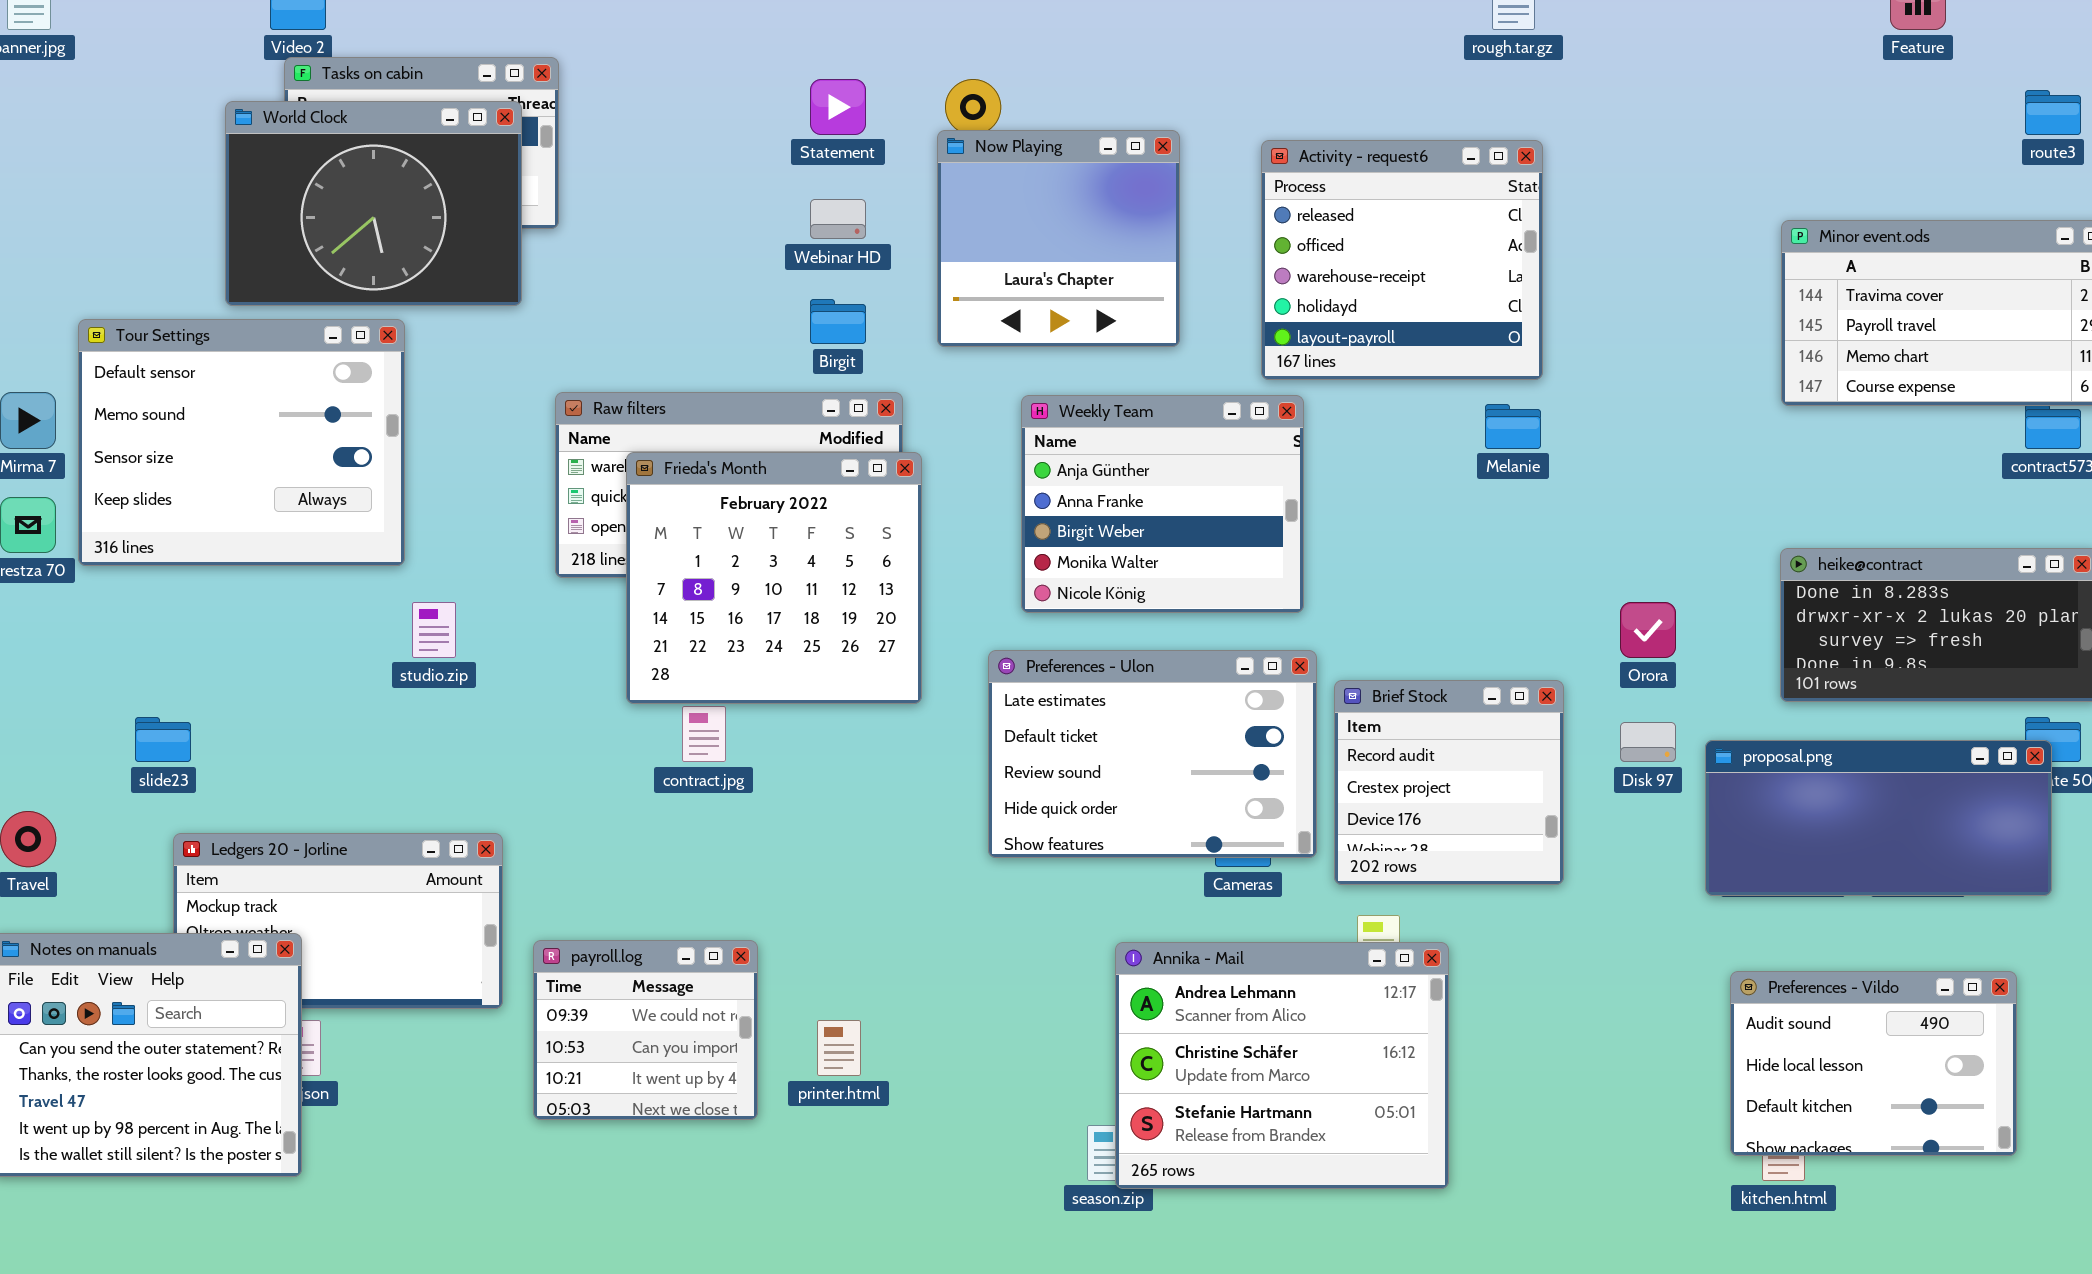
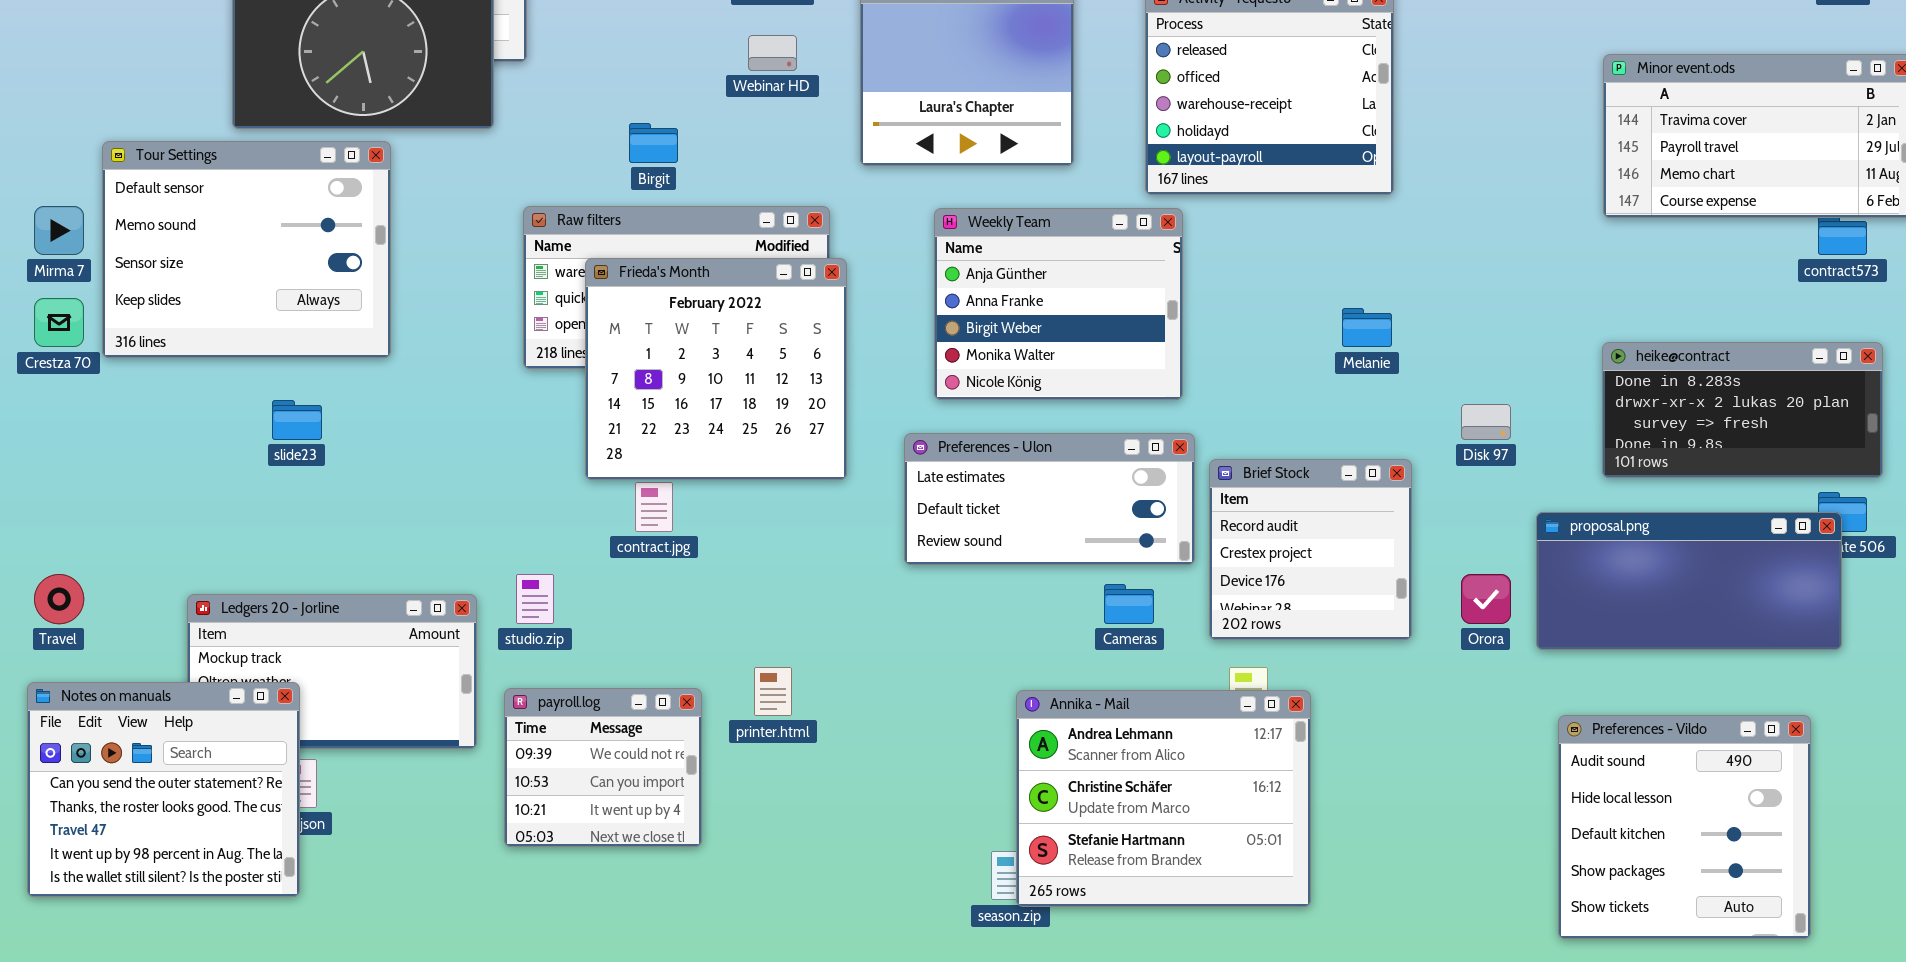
Birgit: [810,299,866,344] -> [629,123,678,163], moved
Melanie: [1485,404,1541,449] -> [1342,308,1392,347], moved
studio.zip: [412,602,456,658] -> [516,574,554,624], moved
Orora: [1620,602,1676,658] -> [1461,574,1511,624], moved
Preferences - Ulon: [988,650,1317,858] -> [904,433,1195,565], resized
slide23: [135,717,191,762] -> [272,400,322,440], moved
Disk 97: [1620,722,1676,762] -> [1461,404,1511,440], moved
Preferences - Vildo: [1730,971,2017,1156] -> [1558,715,1811,939], resized
printer.html: [817,1020,861,1076] -> [754,667,792,716], moved

